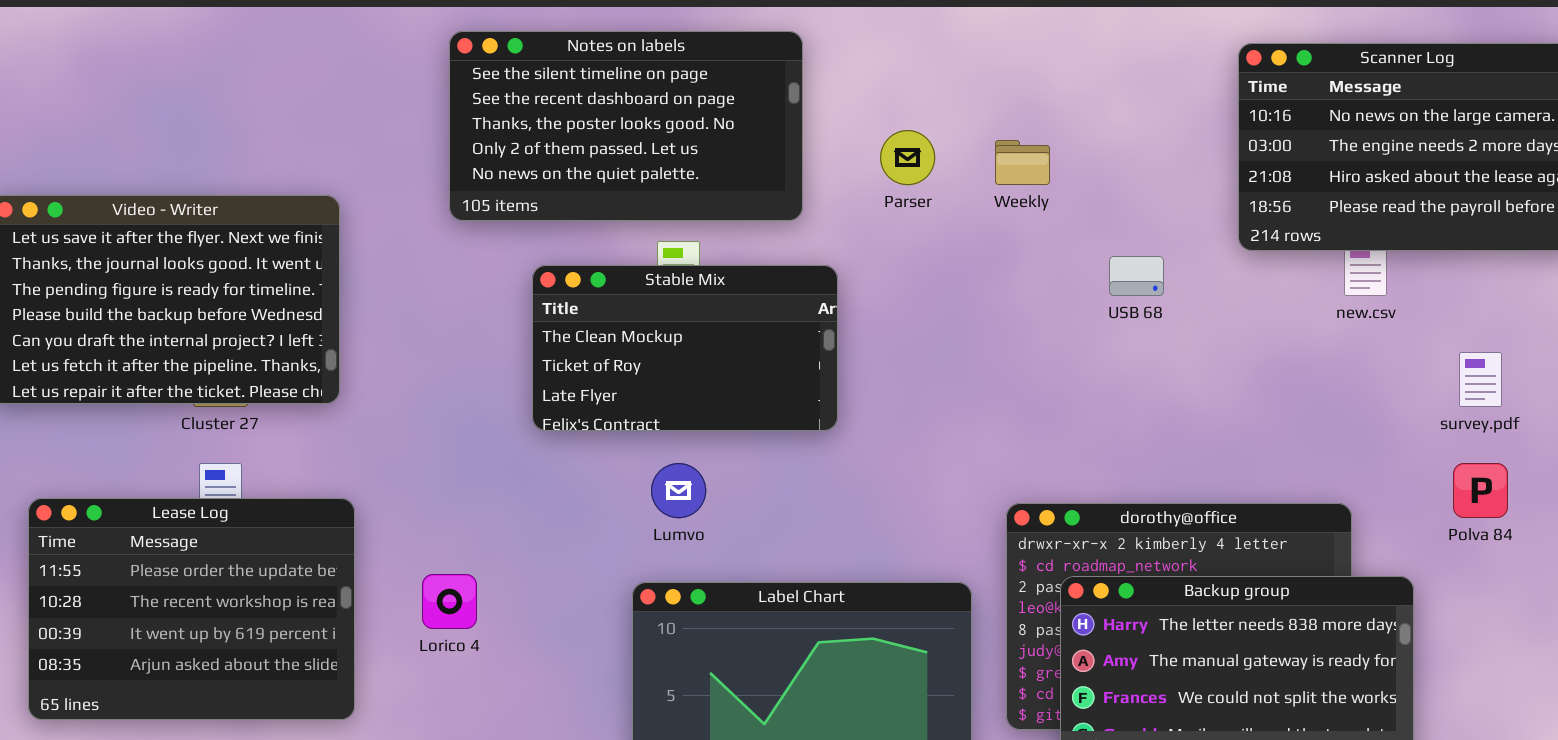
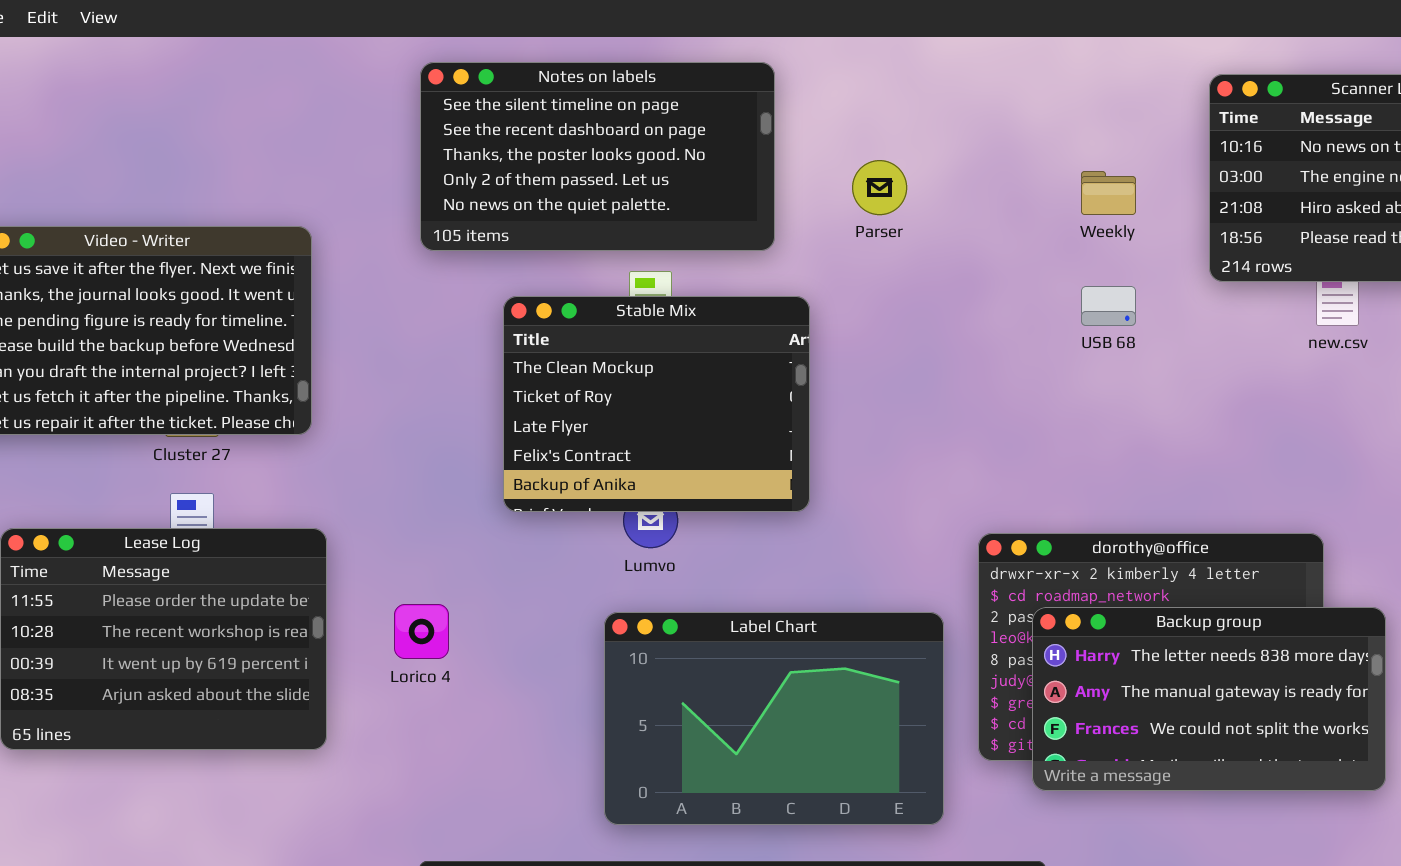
Weekly: [995,140,1050,185] -> [1081,171,1136,215], moved
Stable Mix: [532,265,838,431] -> [503,296,810,512], resized

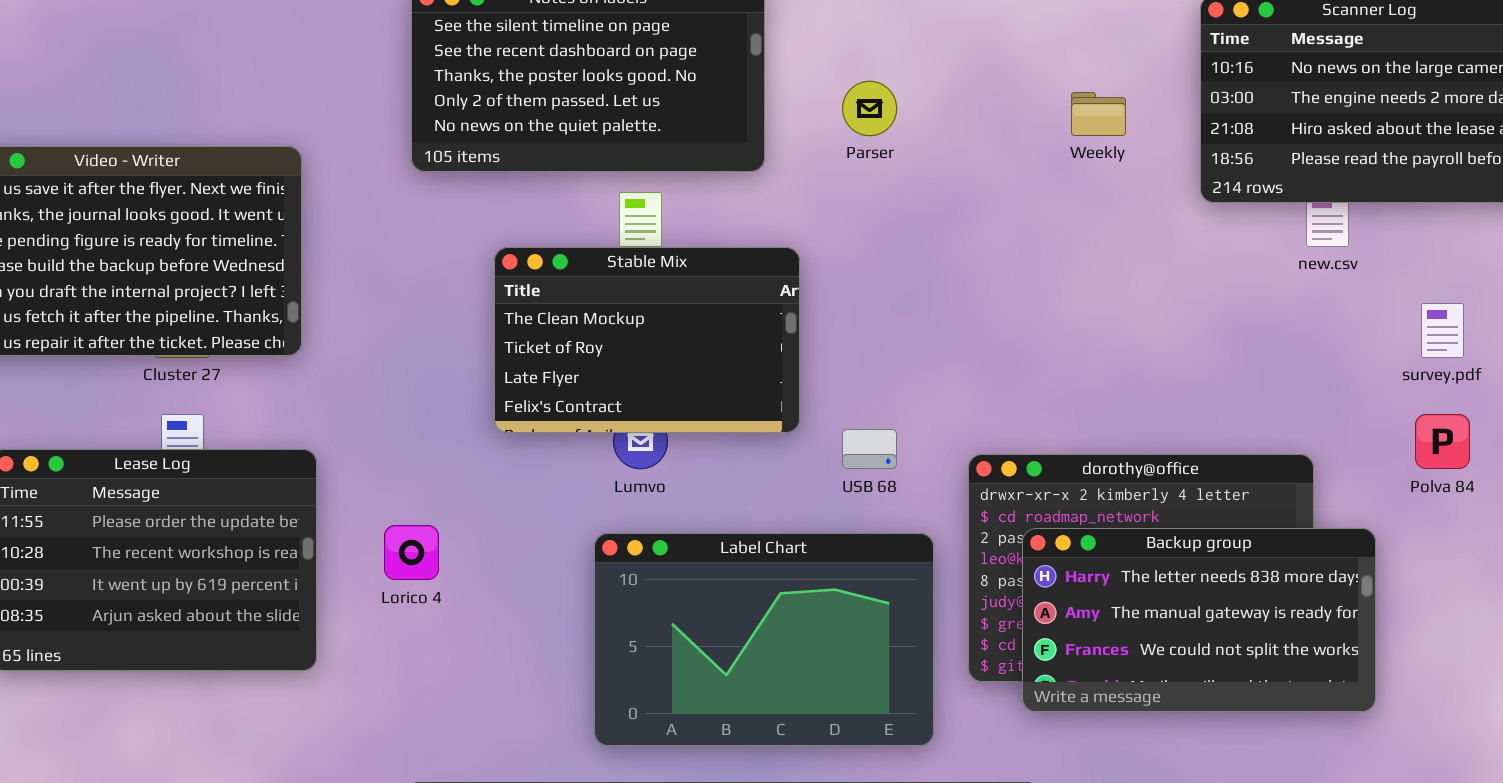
USB 68: [1081,286,1136,326] -> [842,429,897,469], moved
Stable Mix: [503,296,810,512] -> [494,247,800,433], resized

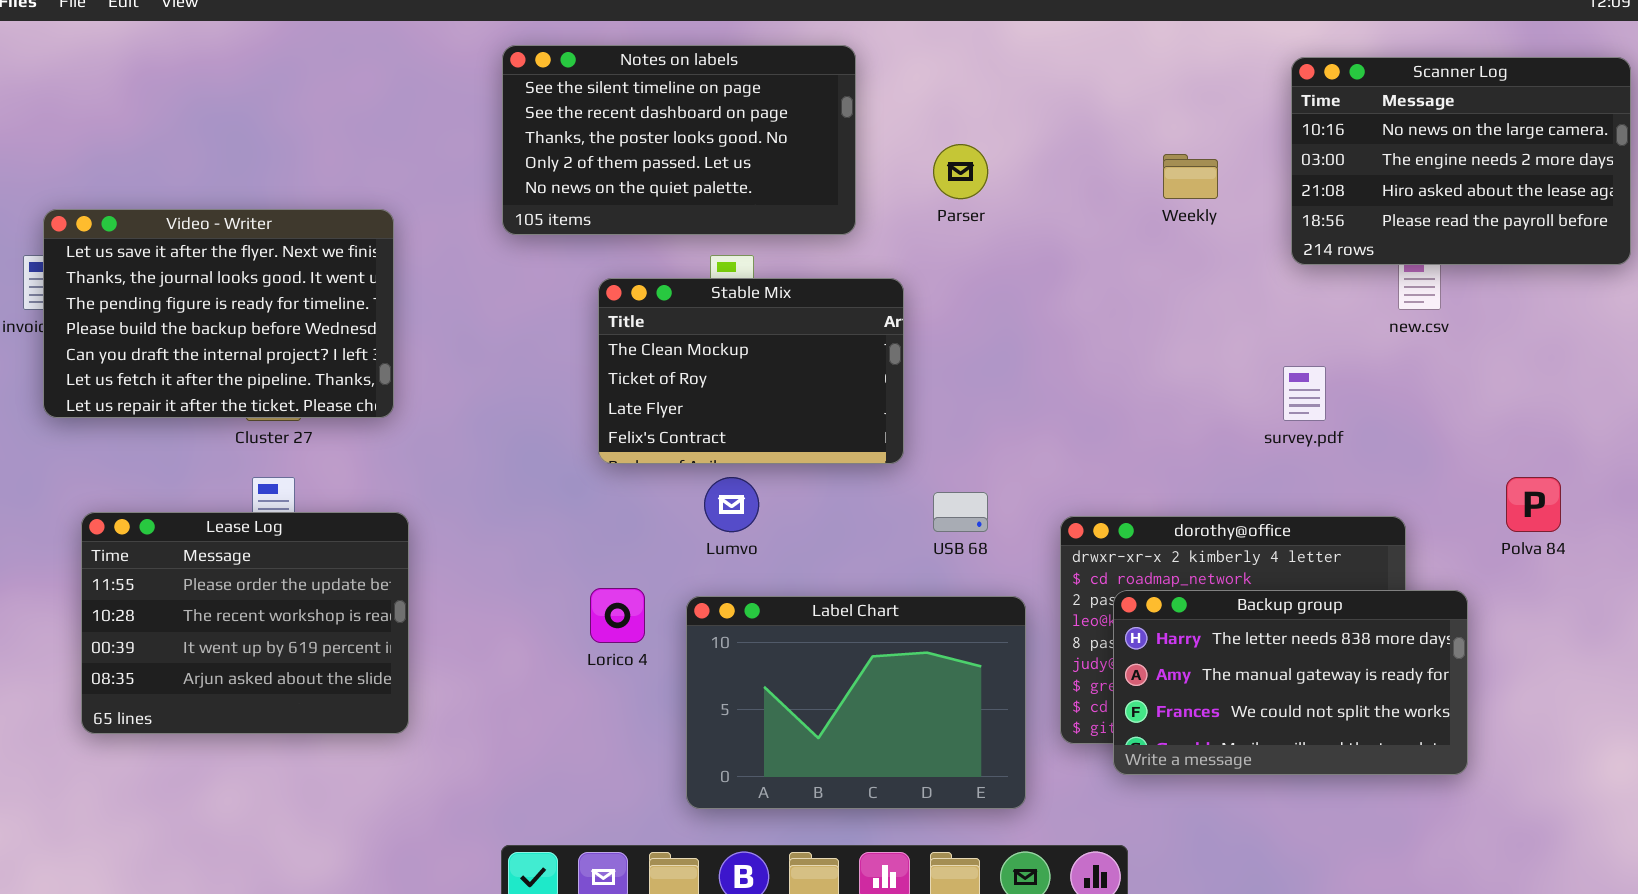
Stable Mix: [494,247,800,433] -> [598,278,904,464], moved
survey.pdf: [1421,303,1464,358] -> [1283,366,1326,421], moved
Lorico 4: [384,525,439,580] -> [590,588,645,643], moved

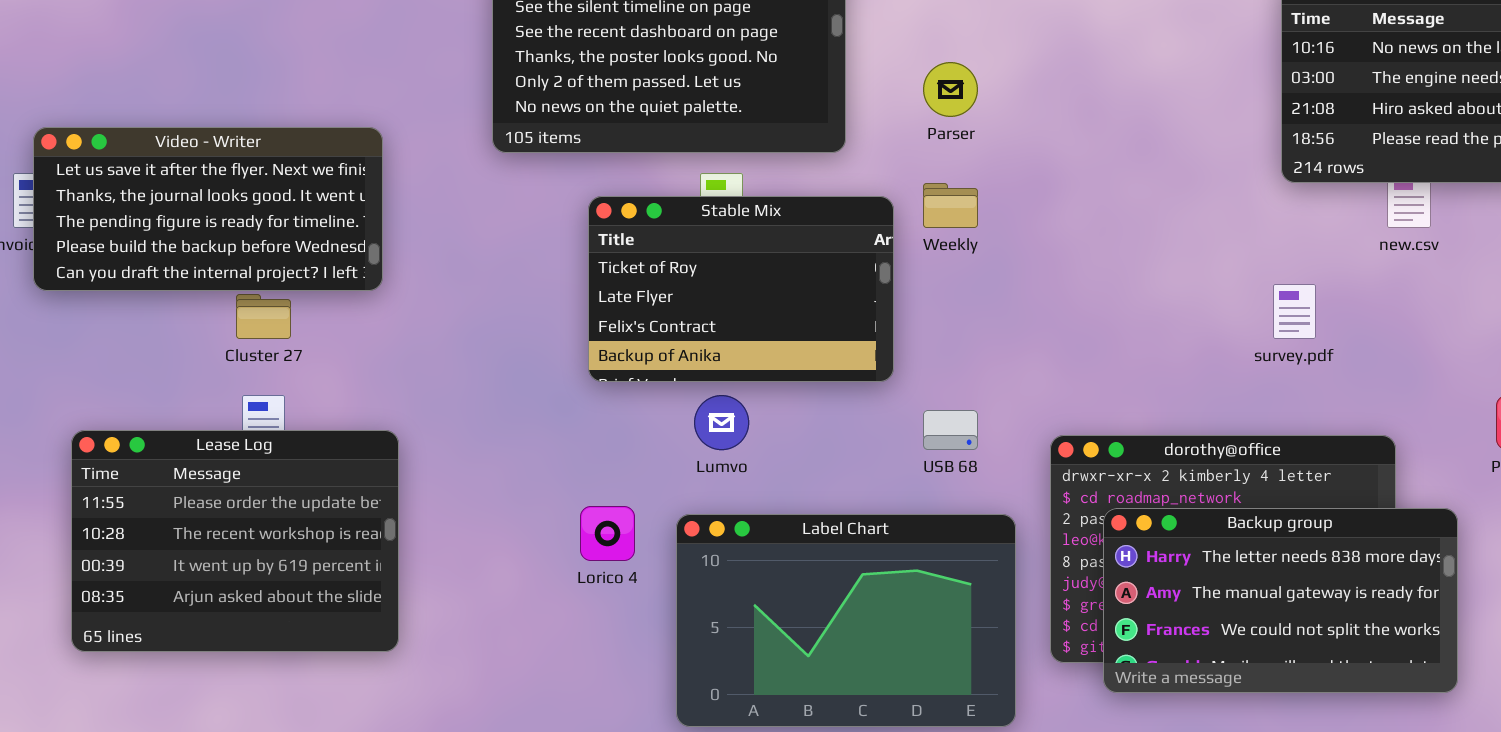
Weekly: [1163,154,1218,199] -> [923,183,978,228], moved
Video - Writer: [43,209,394,418] -> [33,127,383,291], resized
Stable Mix: [598,278,904,464] -> [588,196,894,382], scrolled down 1 row

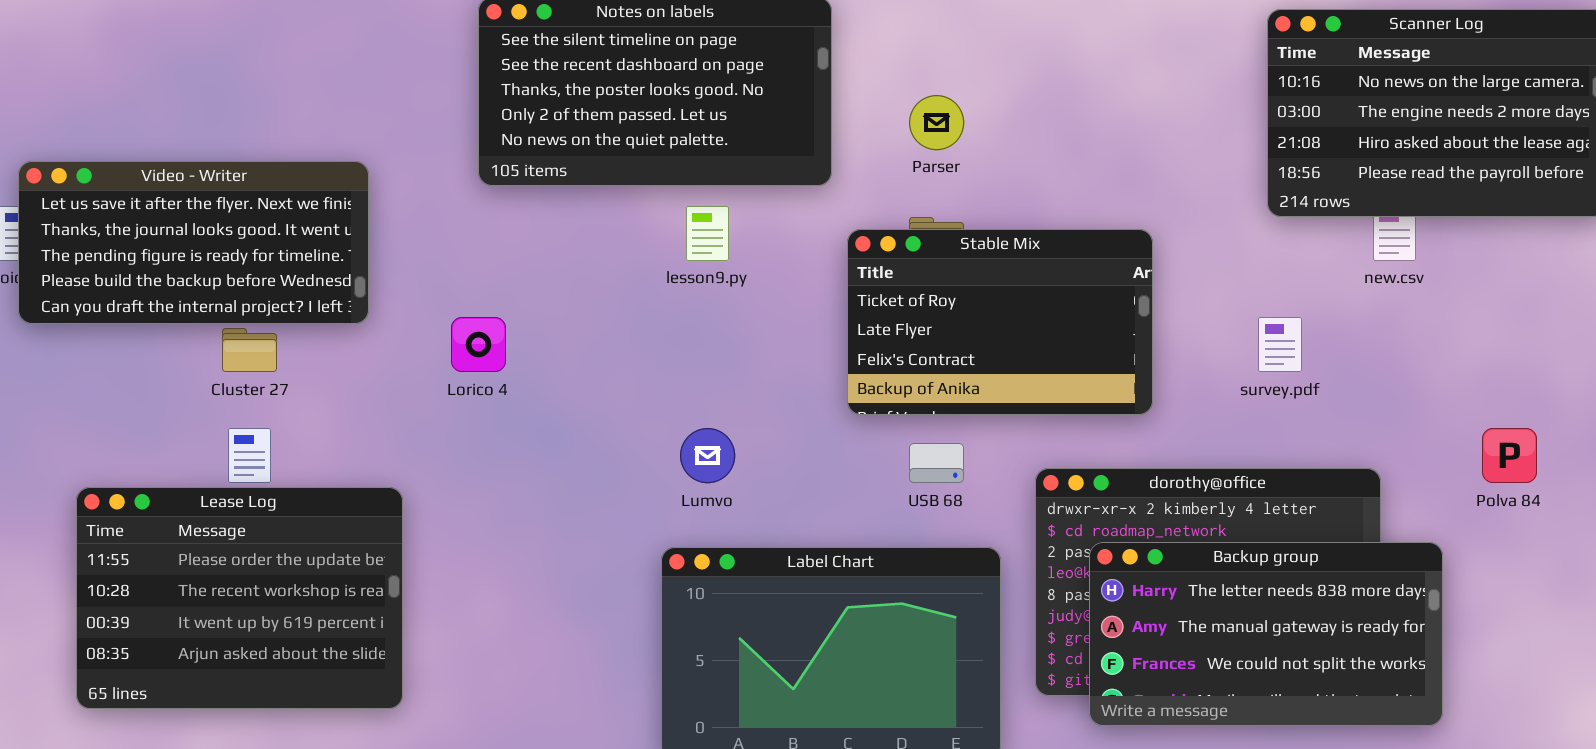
Stable Mix: [588,196,894,382] -> [847,229,1153,415], moved
Lease Log: [71,430,399,652] -> [76,487,403,709], moved
Lorico 4: [580,506,635,561] -> [451,317,506,372], moved

